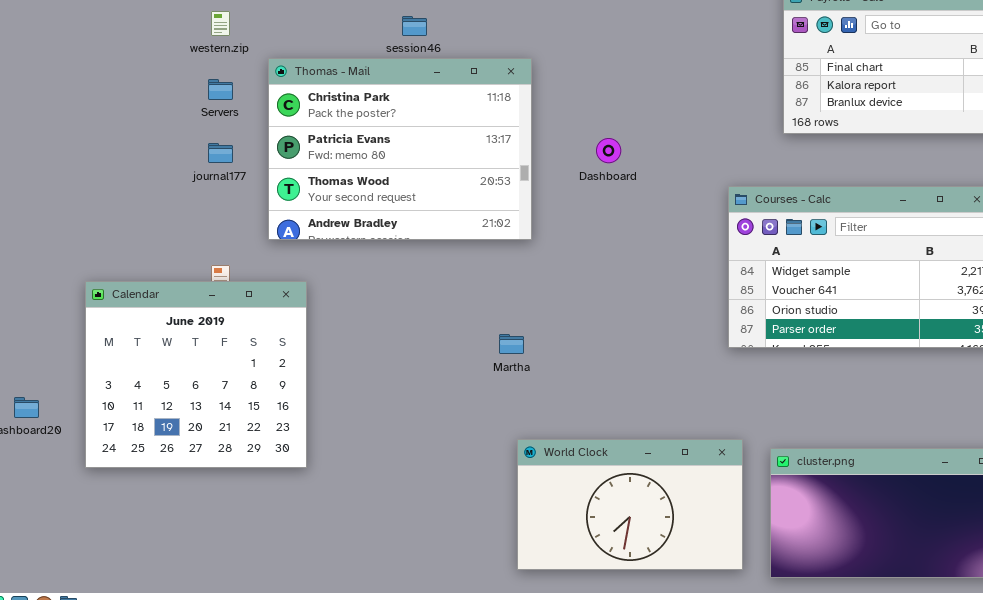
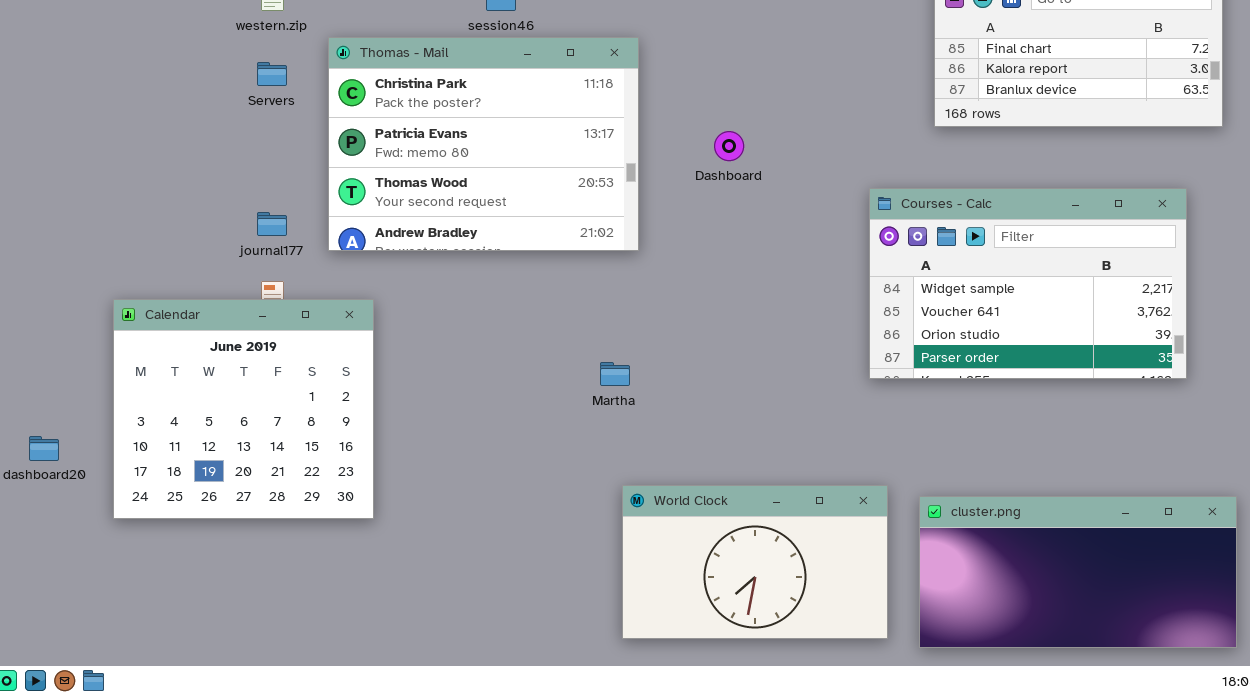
journal177: [208,143,233,163] -> [257,212,287,236], moved

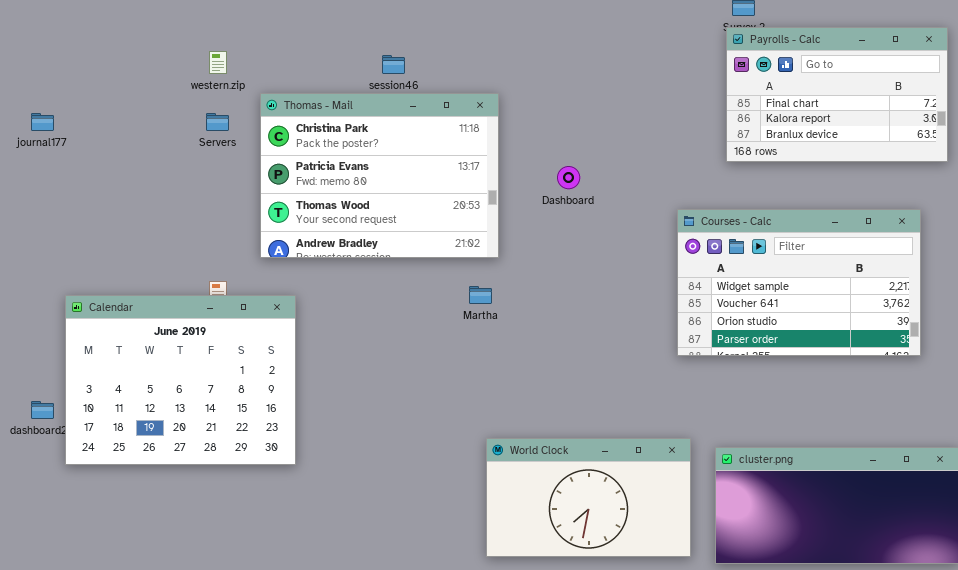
journal177: [257,212,287,236] -> [31,113,54,131], moved
Calendar: [113,299,374,519] -> [65,295,296,465], resized
Martha: [600,362,630,386] -> [469,286,492,304], moved

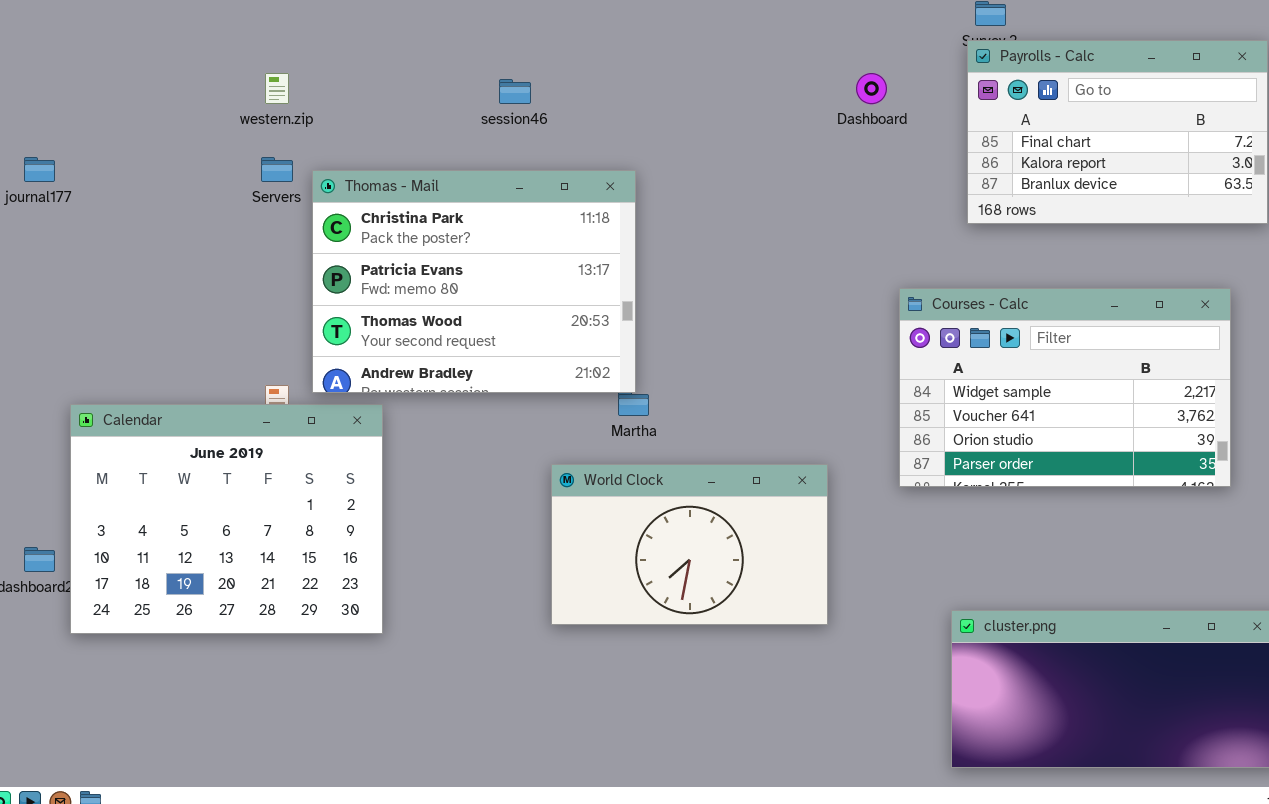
Thomas - Mail: [260,93,499,258] -> [312,170,636,393], moved
Dashboard: [557,166,580,189] -> [856,73,887,104], moved
World Clock: [486,438,691,557] -> [551,464,828,625], moved

